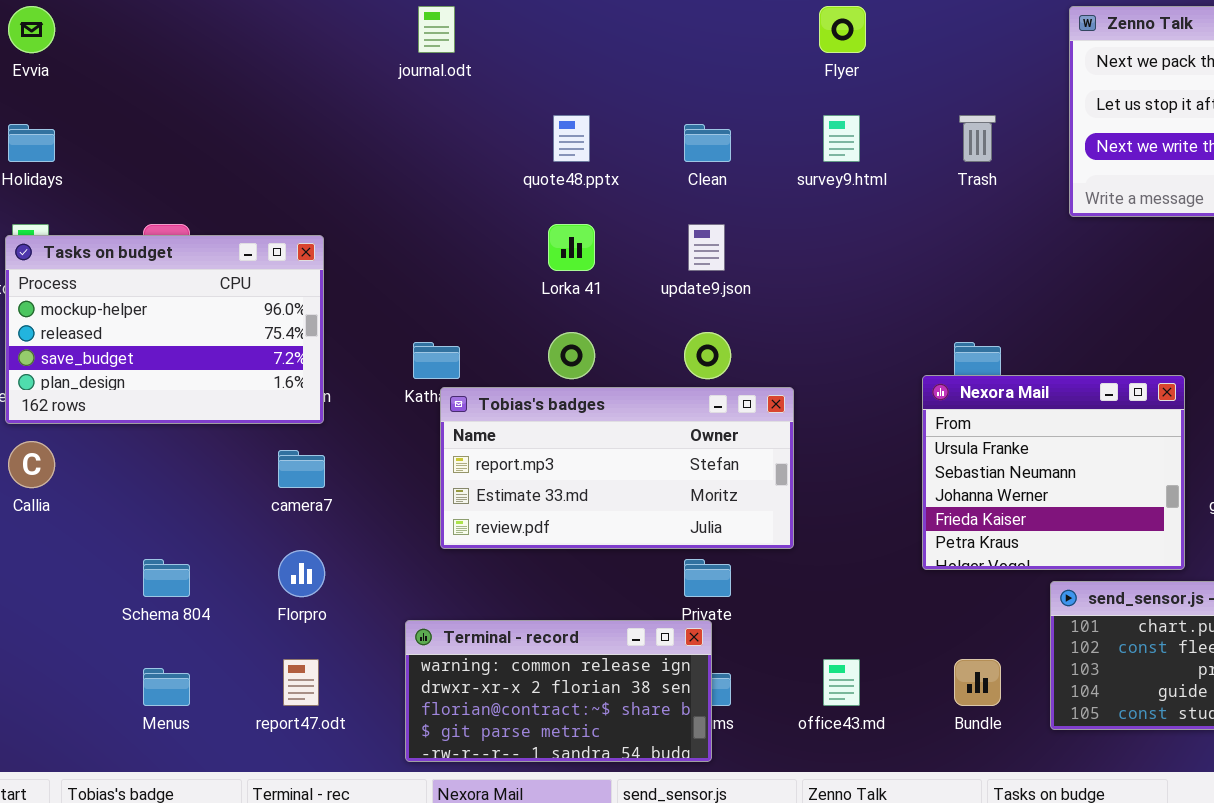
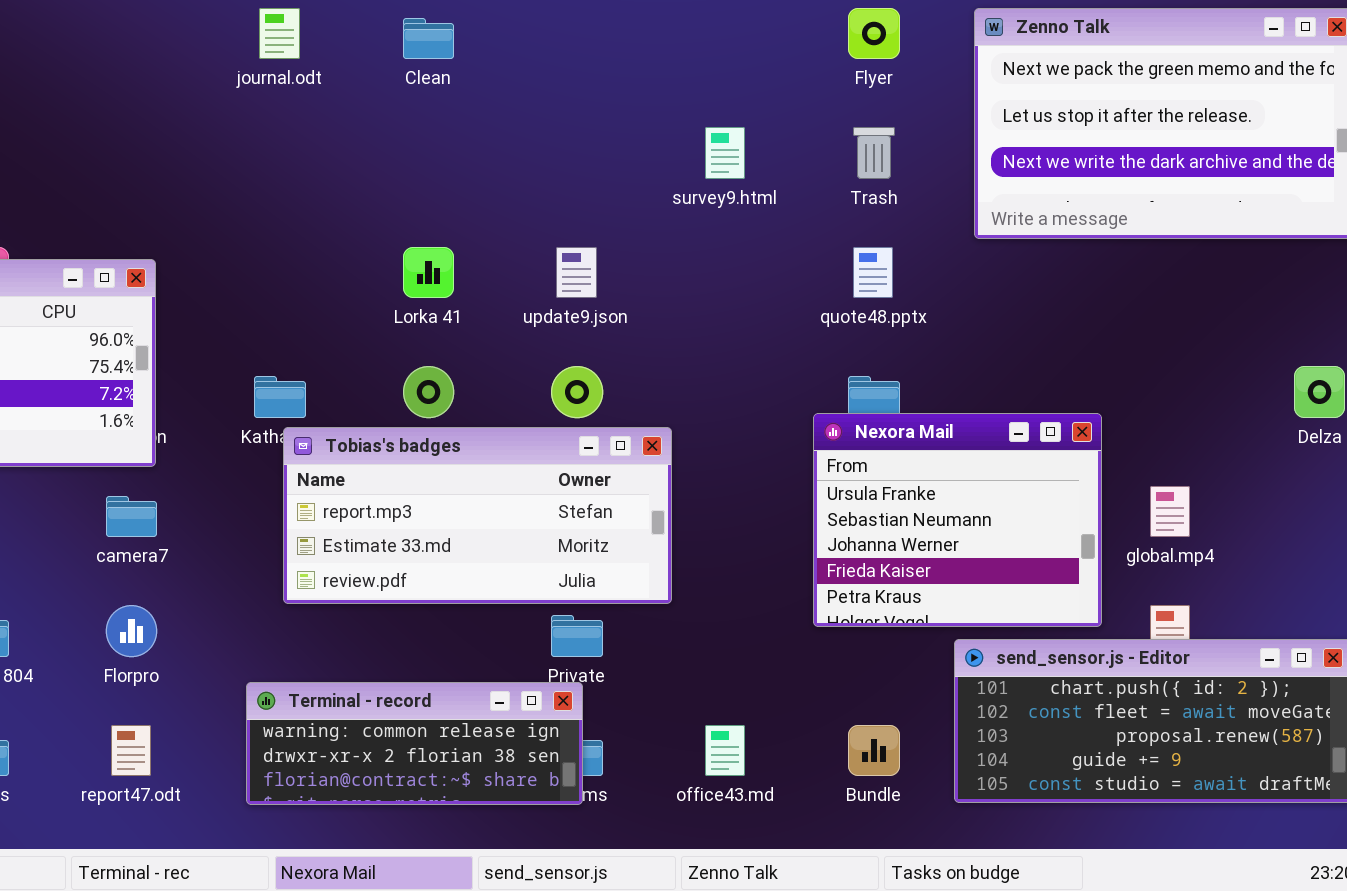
Flyer: [819,6,866,53] -> [848,8,900,59], moved
quote48.pptx: [553,115,590,162] -> [853,247,893,298], moved
Clean: [684,124,731,162] -> [403,18,454,59], moved
Terminal - record: [405,620,712,762] -> [246,682,583,805], resized

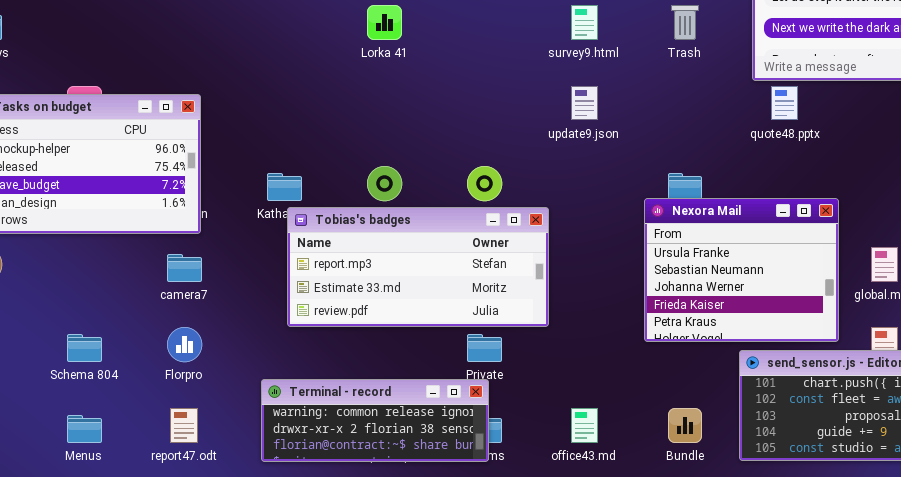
Lorka 41: [403,247,454,298] -> [367,5,402,40], moved
update9.json: [556,247,597,298] -> [571,86,598,120], moved
quote48.pptx: [853,247,893,298] -> [771,86,798,120], moved

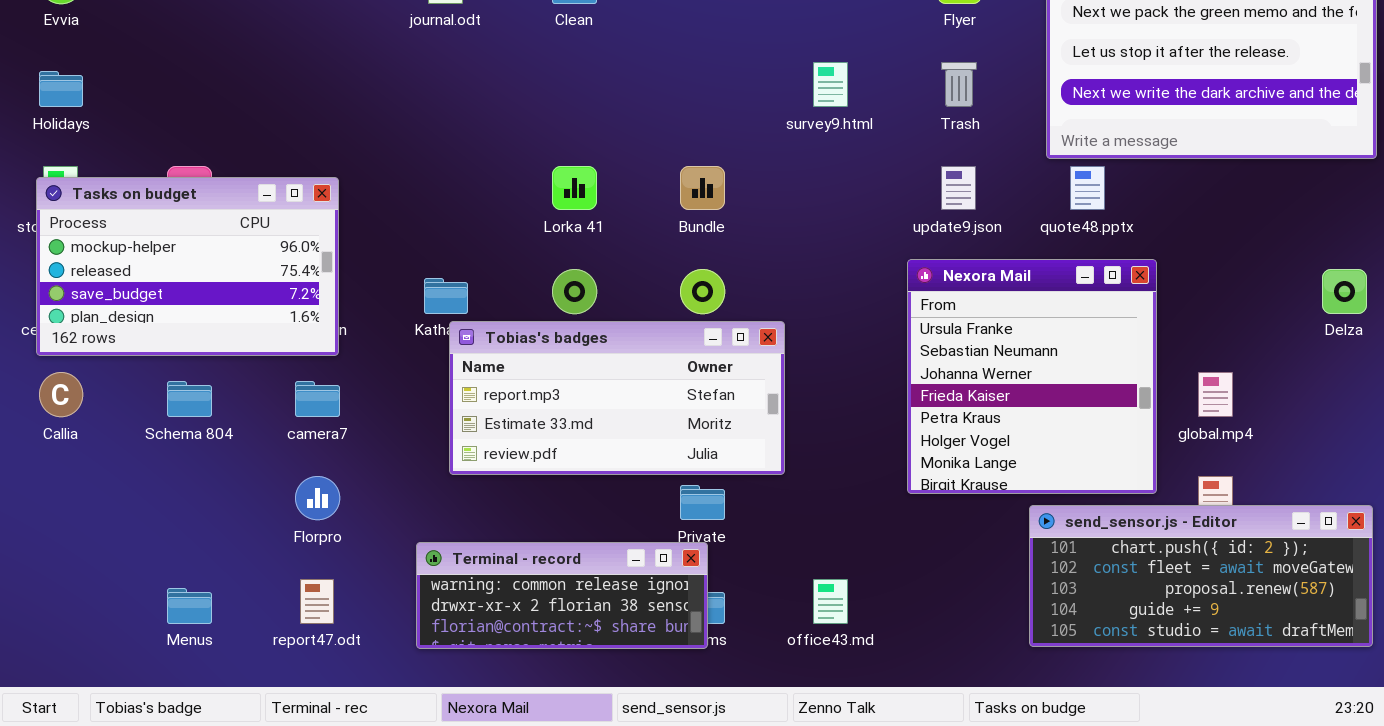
Lorka 41: [367,5,402,40] -> [552,166,597,210], moved
update9.json: [571,86,598,120] -> [941,166,976,210], moved
Nexora Mail: [644,198,839,342] -> [907,259,1157,494], resized
Schema 804: [67,334,102,362] -> [167,381,212,417], moved
Bundle: [668,408,702,443] -> [680,166,725,210], moved

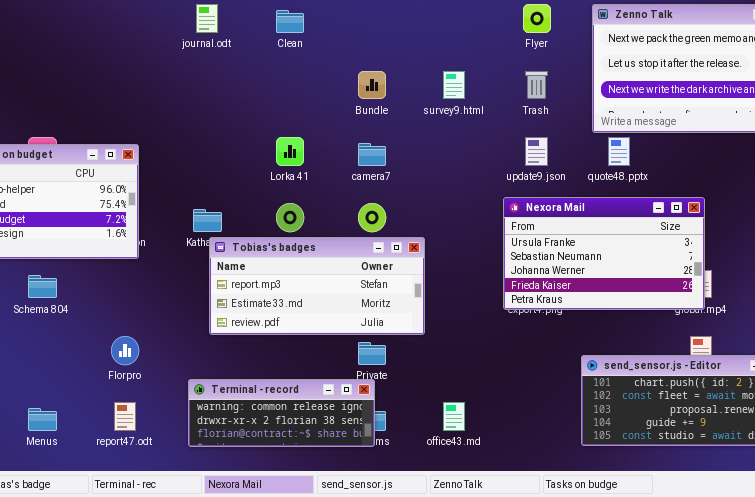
Bundle: [680,166,725,210] -> [358,71,386,99], moved
Nexora Mail: [907,259,1157,494] -> [503,197,705,310], resized
camera7: [295,381,340,417] -> [358,143,386,166], moved

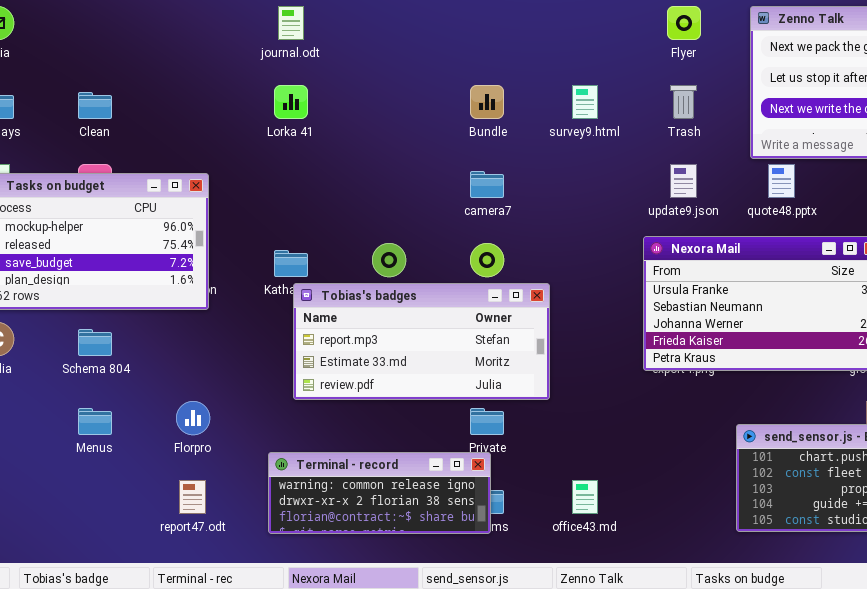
Clean: [276,10,304,33] -> [78,92,112,119], moved
Lorka 41: [276,137,304,166] -> [274,85,308,119], moved
Menus: [28,408,57,431] -> [78,408,112,435], moved

